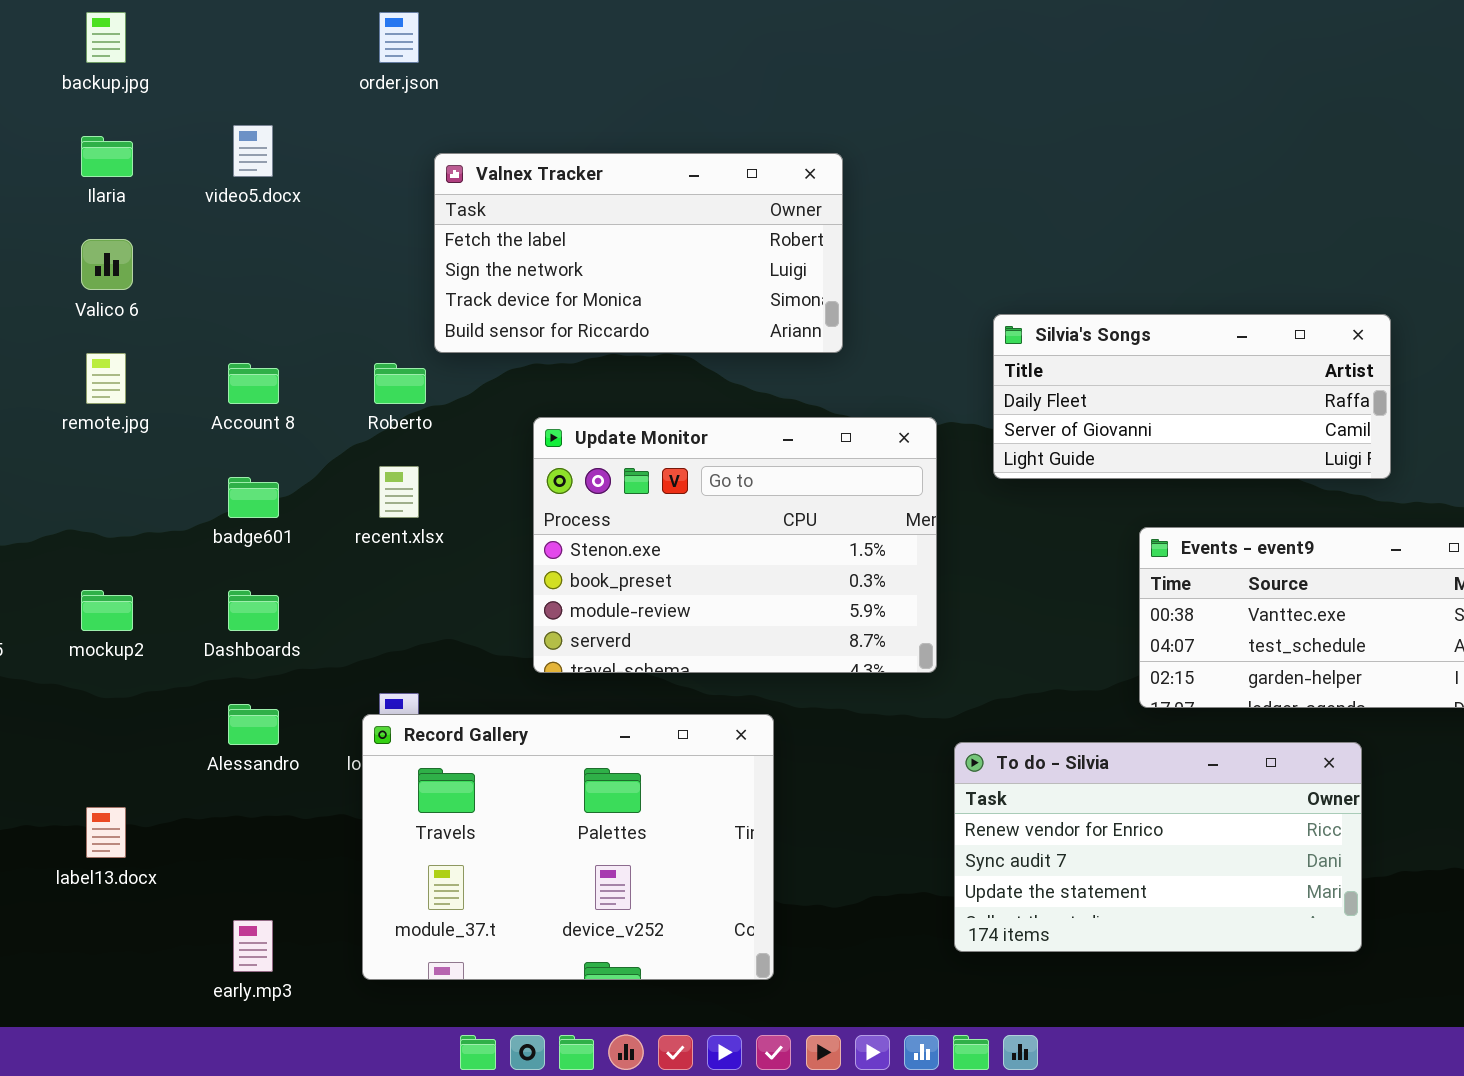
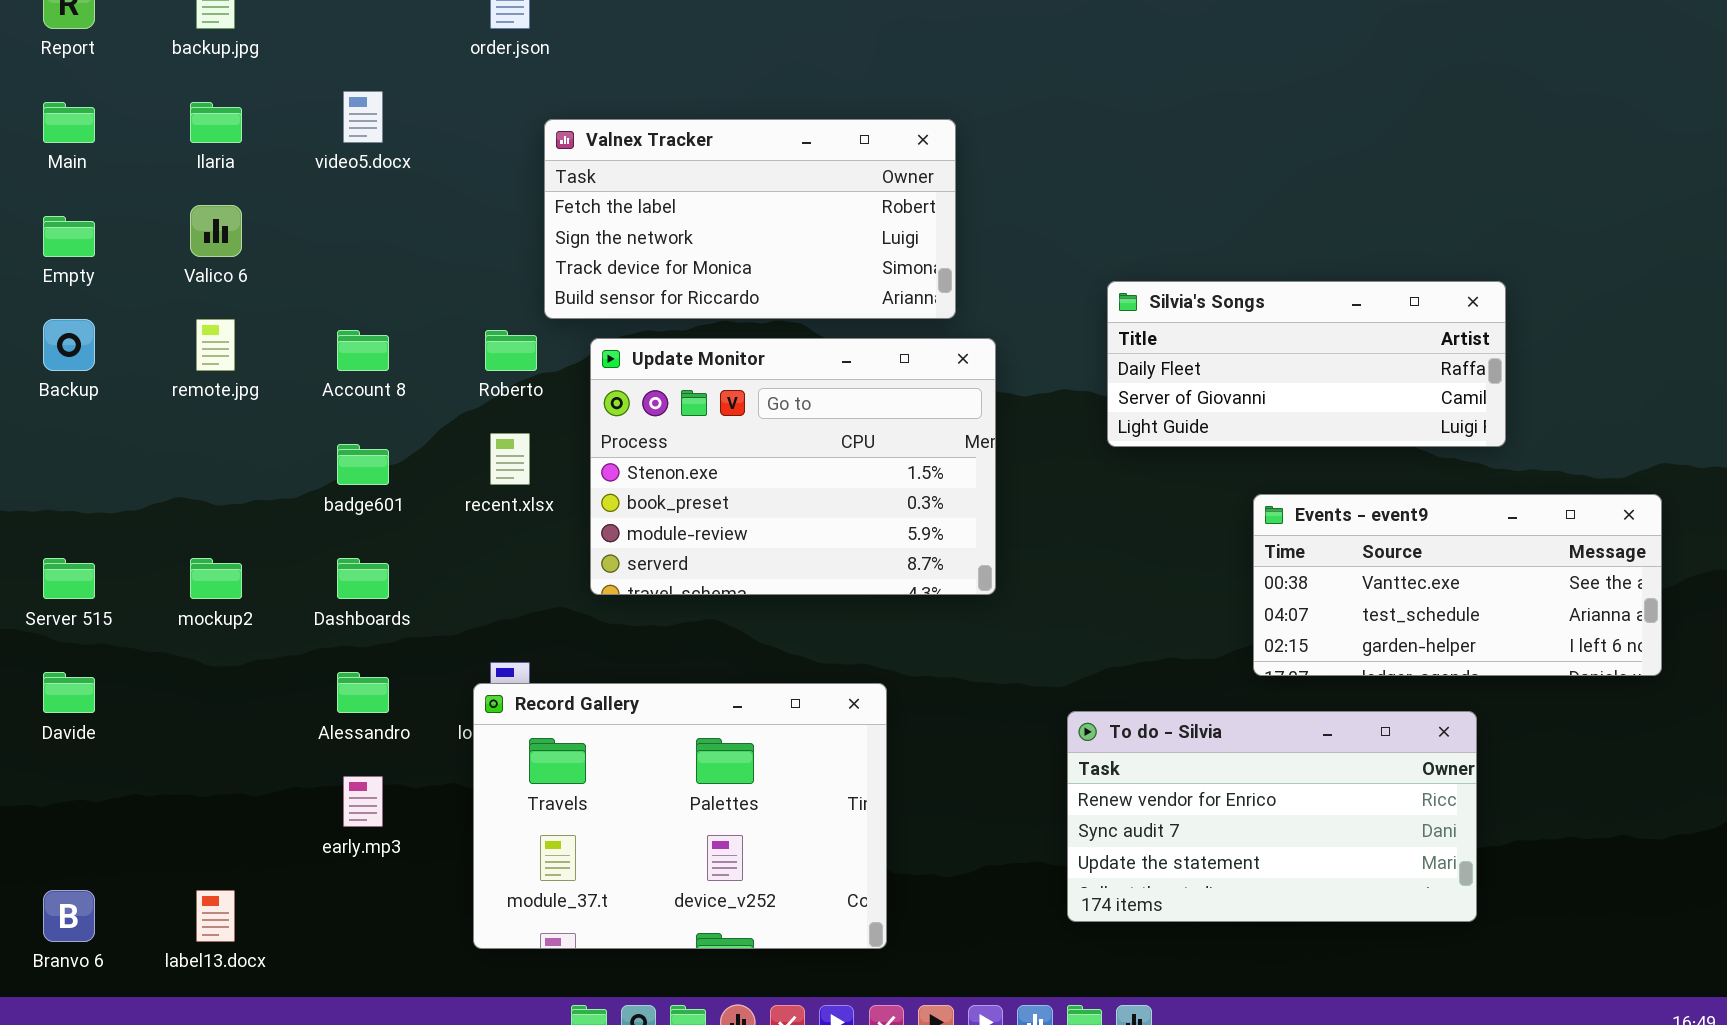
Update Monitor: [533,417,937,673] -> [590,338,996,595], moved
label13.docx: [86,807,126,858] -> [196,890,235,942], moved
early.mp3: [233,920,273,972] -> [343,776,383,827], moved

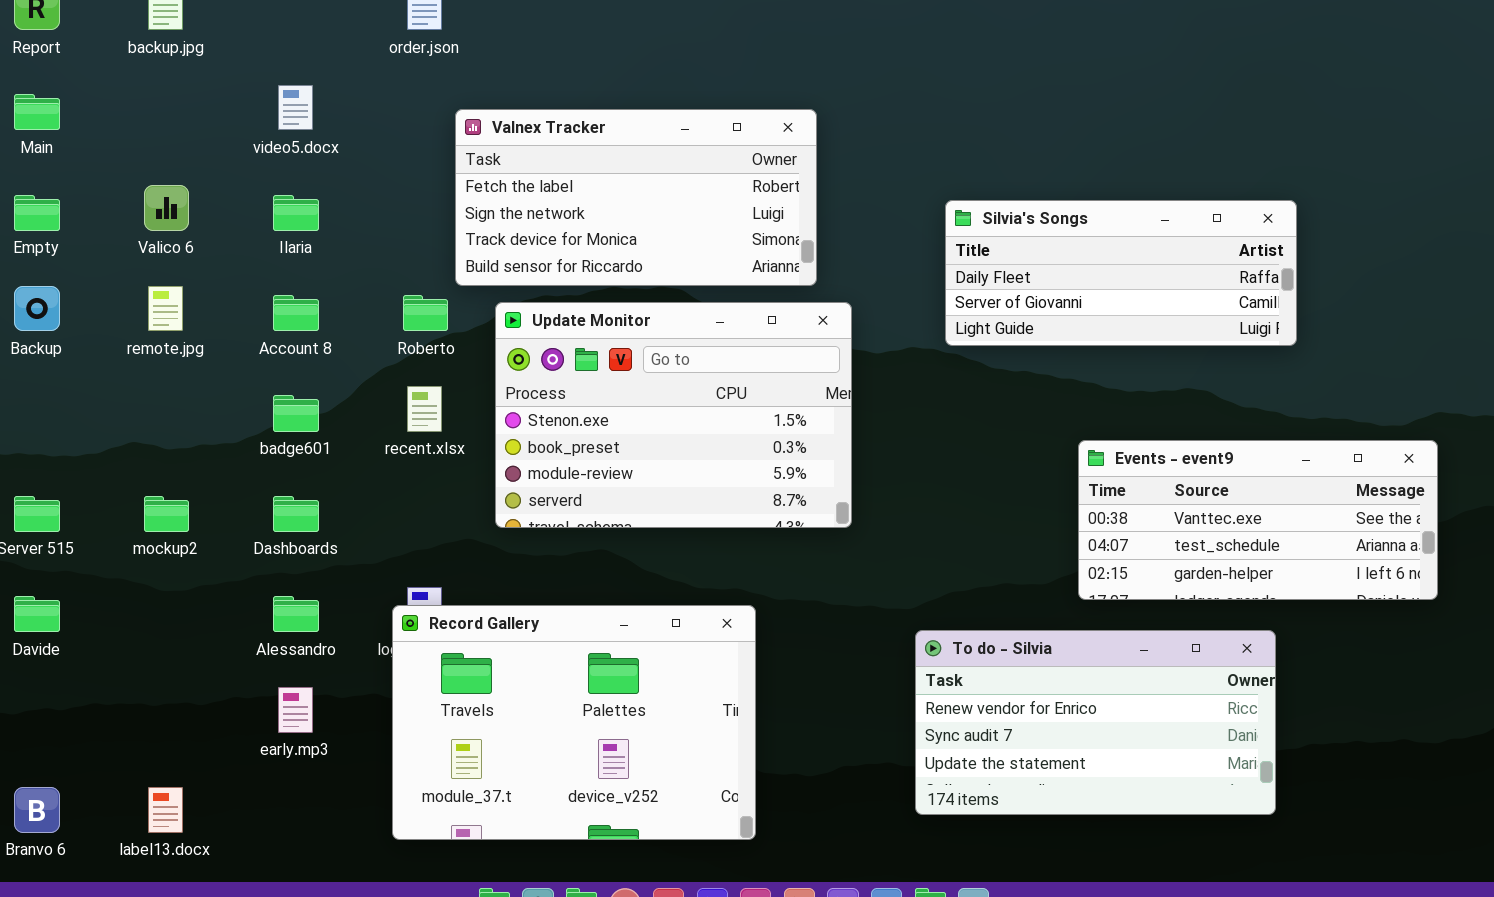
Ilaria: [190,102,242,143] -> [273,195,319,231], moved
Silvia's Songs: [1107,281,1506,447] -> [945,200,1297,346], moved

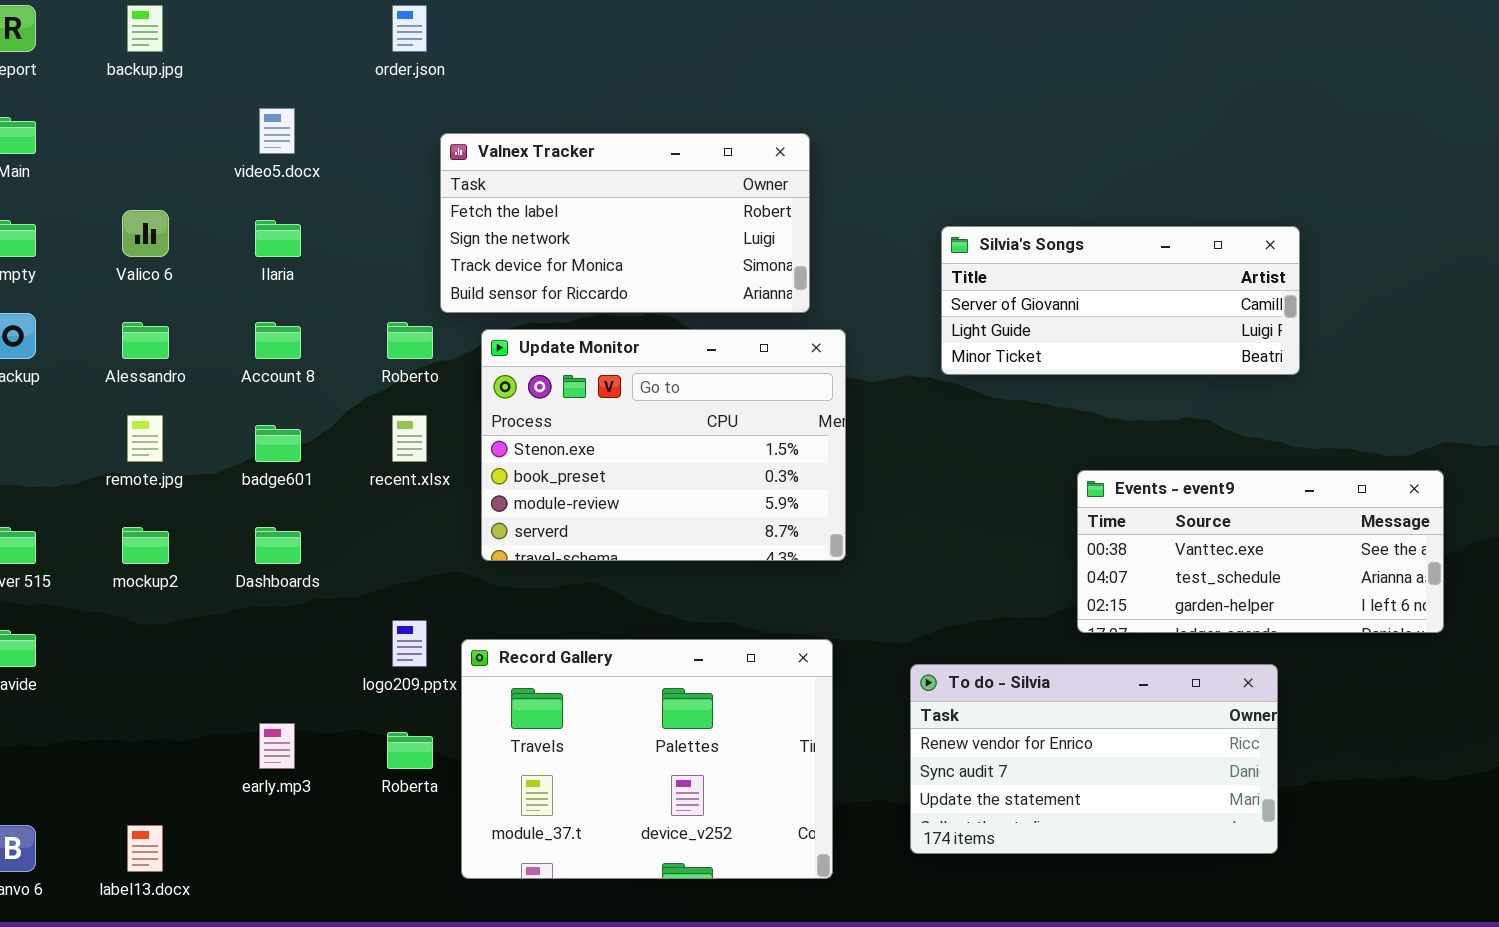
Silvia's Songs: [945,200,1297,346] -> [941,226,1300,375], scrolled down 1 row
remote.jpg: [148,286,183,331] -> [127,415,163,462], moved
Alessandro: [273,596,319,632] -> [122,322,169,359], moved
Record Gallery: [392,605,756,840] -> [461,639,833,879], moved

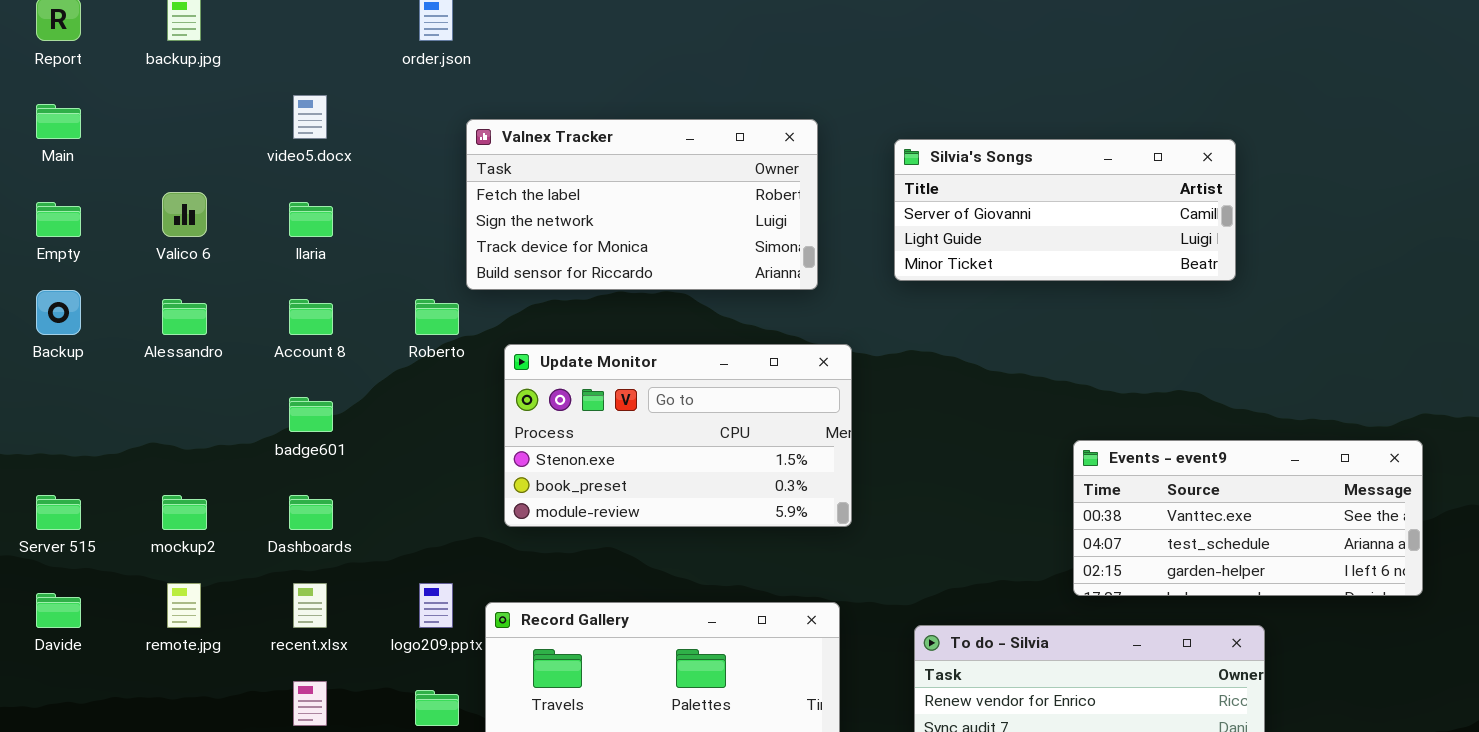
Silvia's Songs: [941,226,1300,375] -> [894,139,1236,281], moved
Update Monitor: [481,329,846,561] -> [504,344,852,527], resized
remote.jpg: [127,415,163,462] -> [167,583,201,628], moved
recent.xlsx: [392,415,427,462] -> [293,583,327,628], moved

